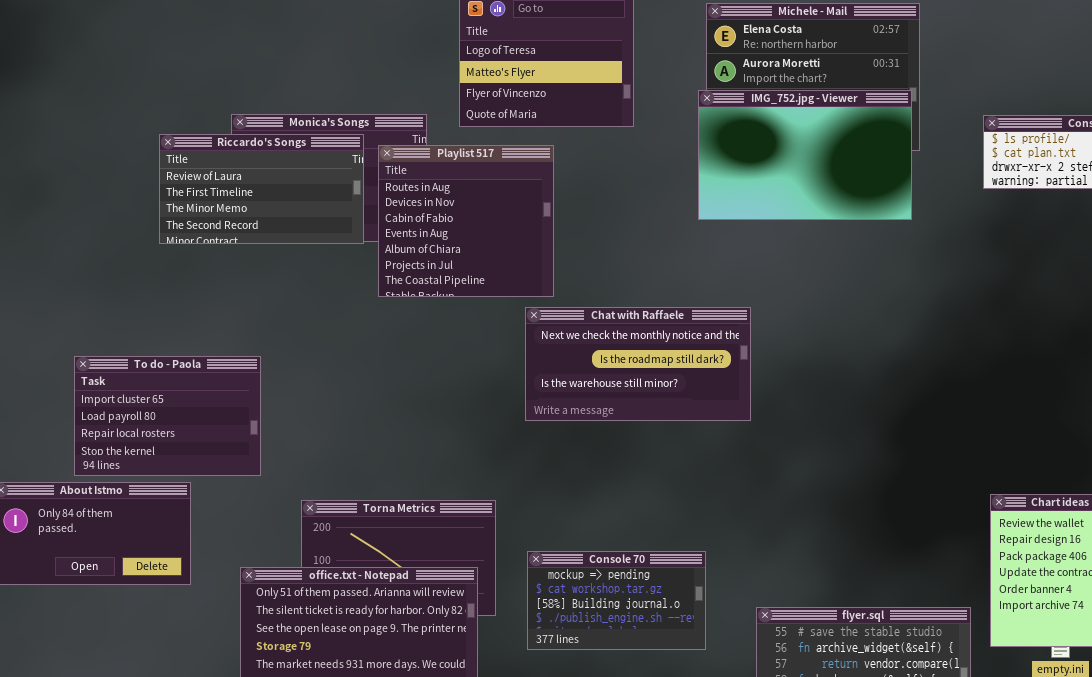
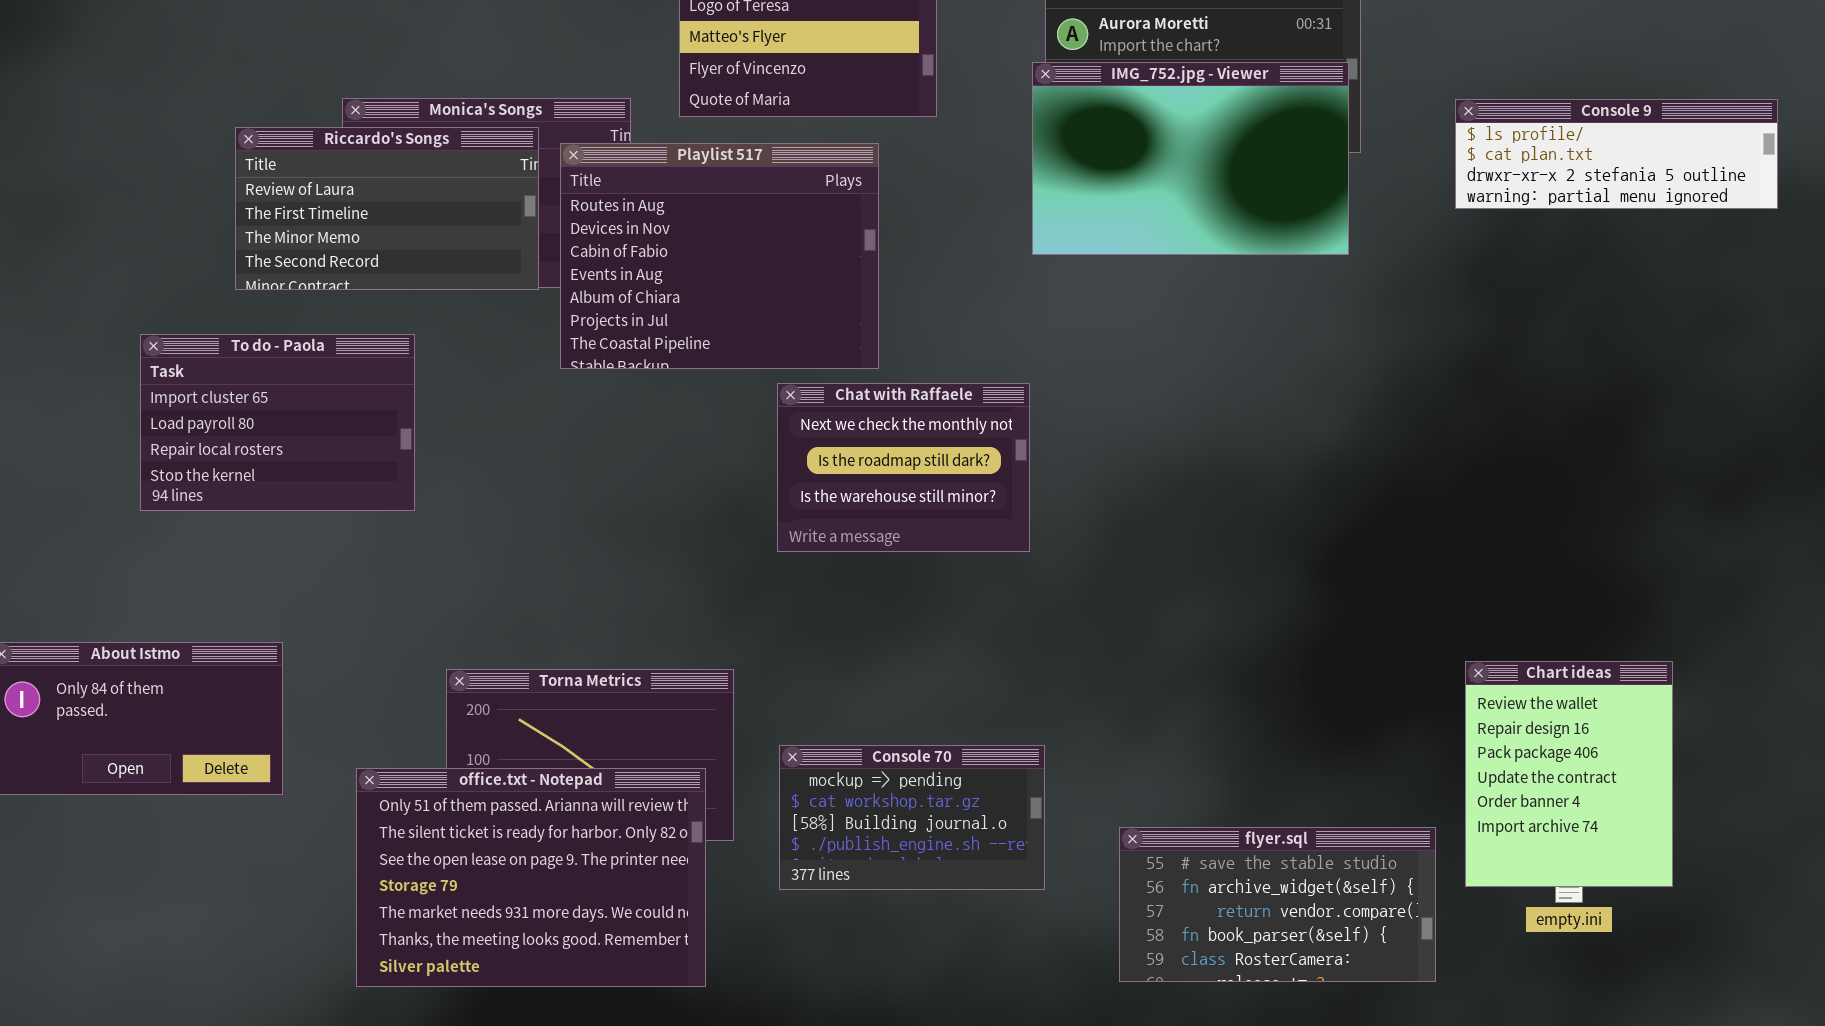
Playlist 517: [378,145,554,297] -> [560,143,879,369], resized
Chat with Raffaele: [525,307,751,421] -> [777,383,1030,552], resized
To do - Paola: [74,356,261,476] -> [140,334,415,511], moved

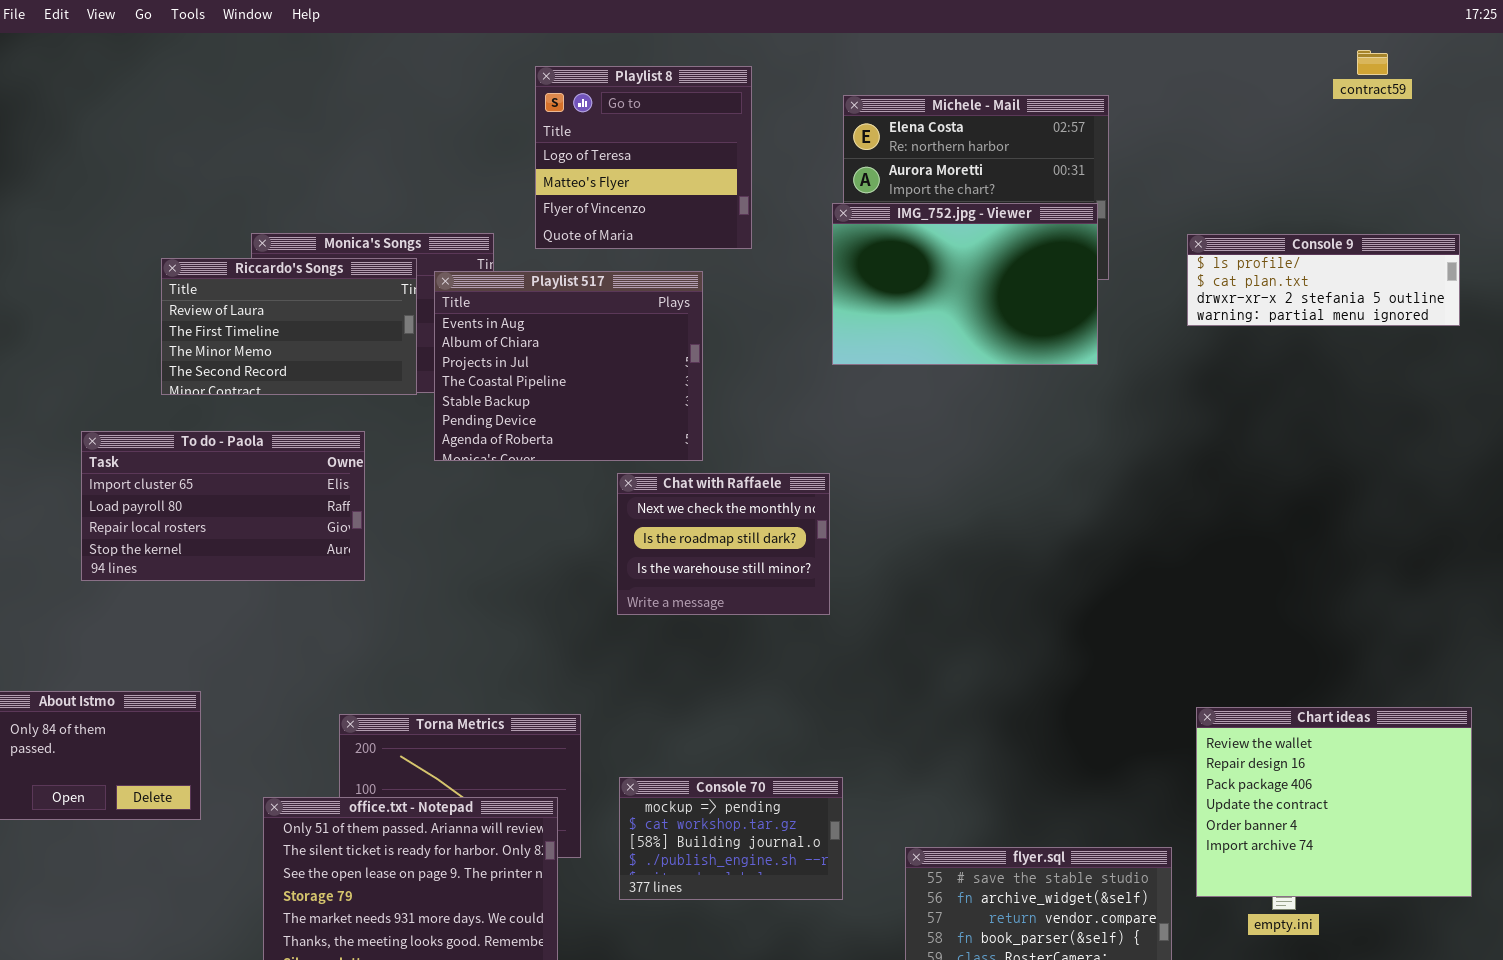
Playlist 517: [560,143,879,369] -> [434,271,703,461], scrolled down 3 rows
To do - Paola: [140,334,415,511] -> [81,431,365,581], resized
Chart ideas: [1465,661,1673,887] -> [1196,707,1472,897], resized

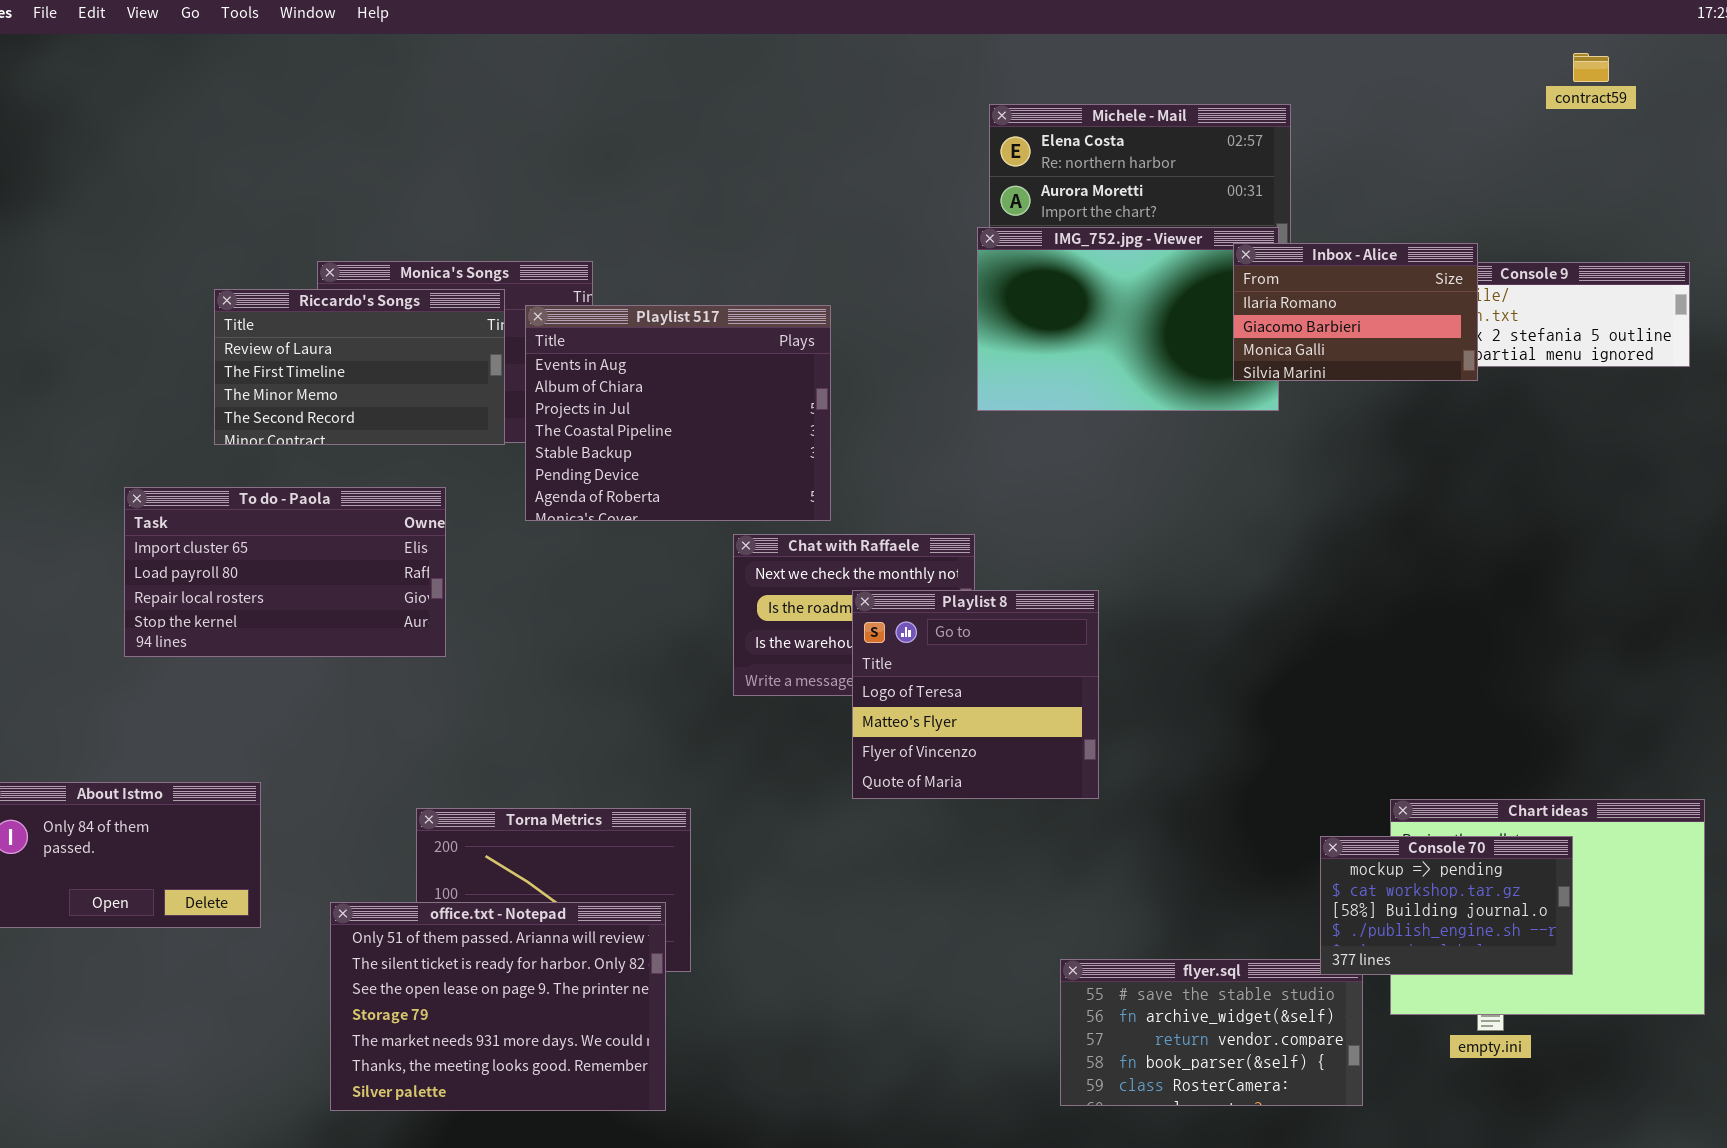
Playlist 8: [535,66,752,249] -> [852,590,1099,799], moved
Inbox - Alice: none -> [1233,243,1478,381], opened
Console 70: [619,777,843,900] -> [1320,836,1573,975], moved

